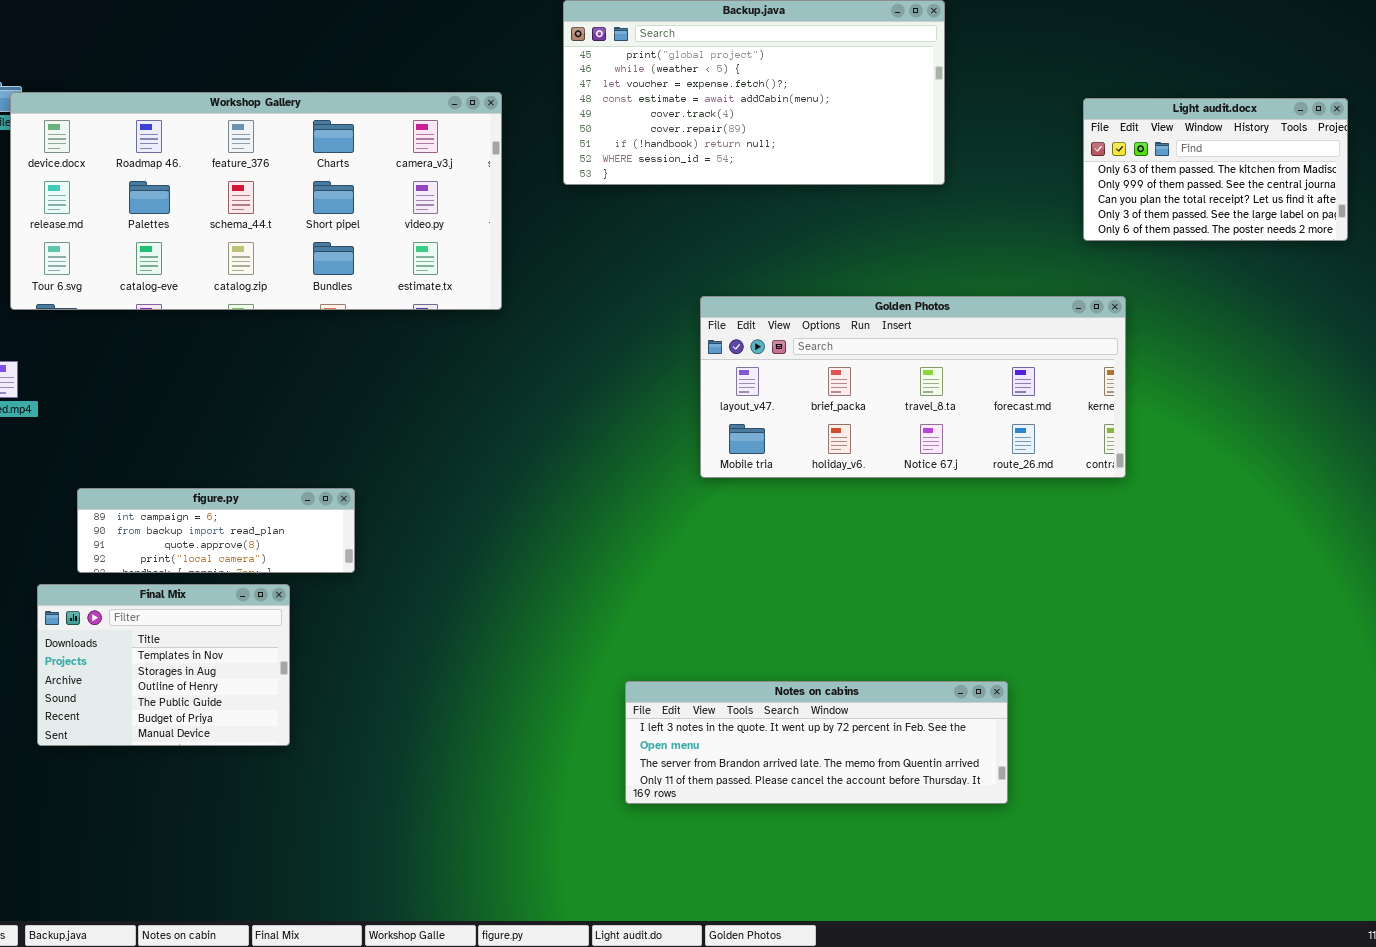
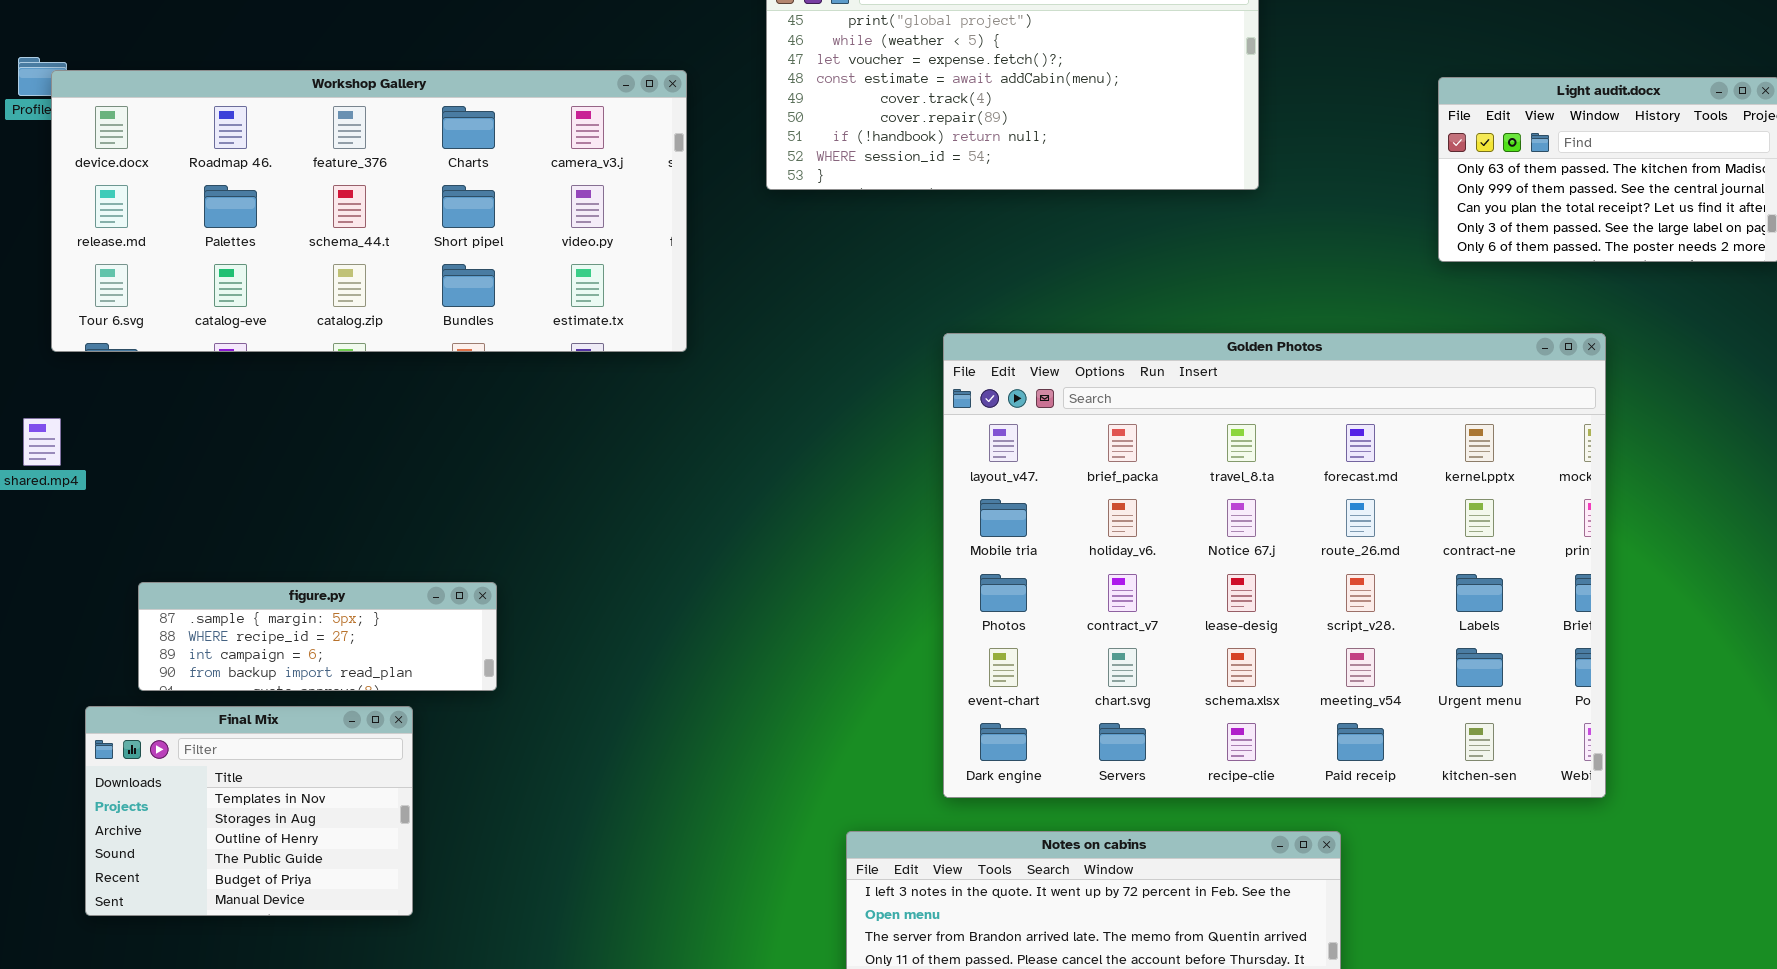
Golden Photos: [700,296,1126,478] -> [943,333,1606,798], resized
figure.py: [77,488,355,573] -> [138,582,497,691], scrolled up 2 rows

